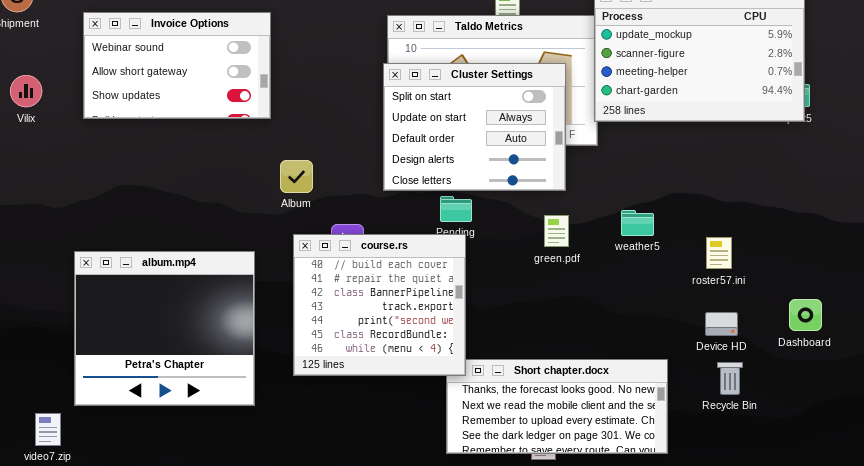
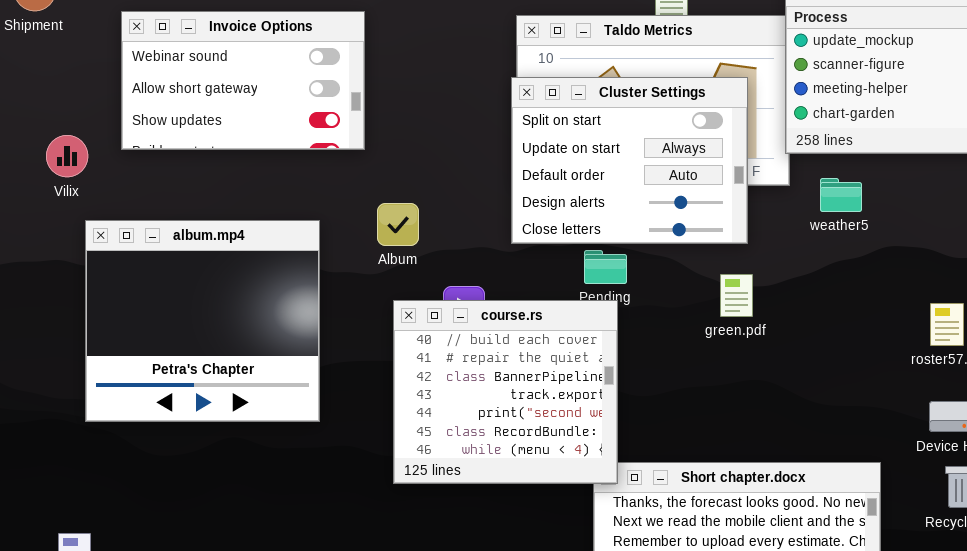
Vilix: [10,75,42,107] -> [46,135,88,177], moved
weather5: [621,210,654,236] -> [820,178,862,212], moved
album.mp4: [74,251,255,406] -> [85,220,320,422], moved

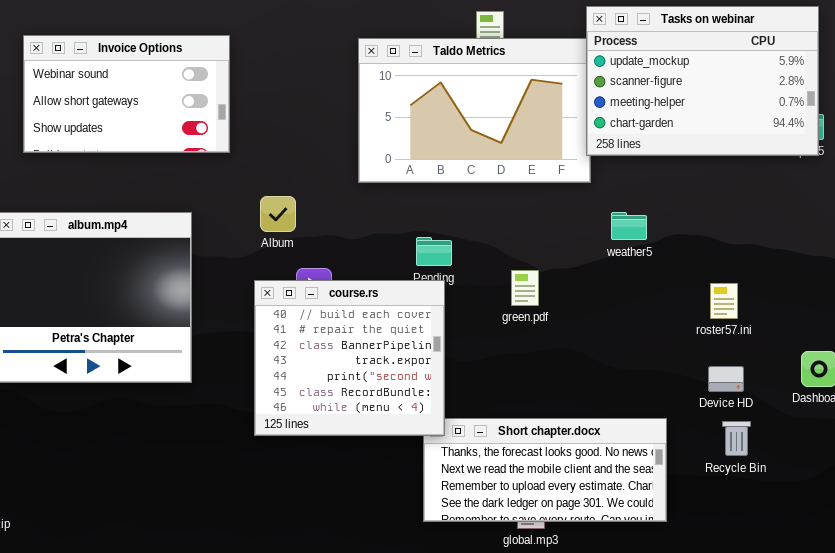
Cluster Settings: [511,77,748,244] -> none, closed
weather5: [820,178,862,212] -> [611,212,647,240], moved
Album: [377,203,419,246] -> [260,196,296,232], moved
green.pdf: [720,274,753,317] -> [511,270,539,306], moved

